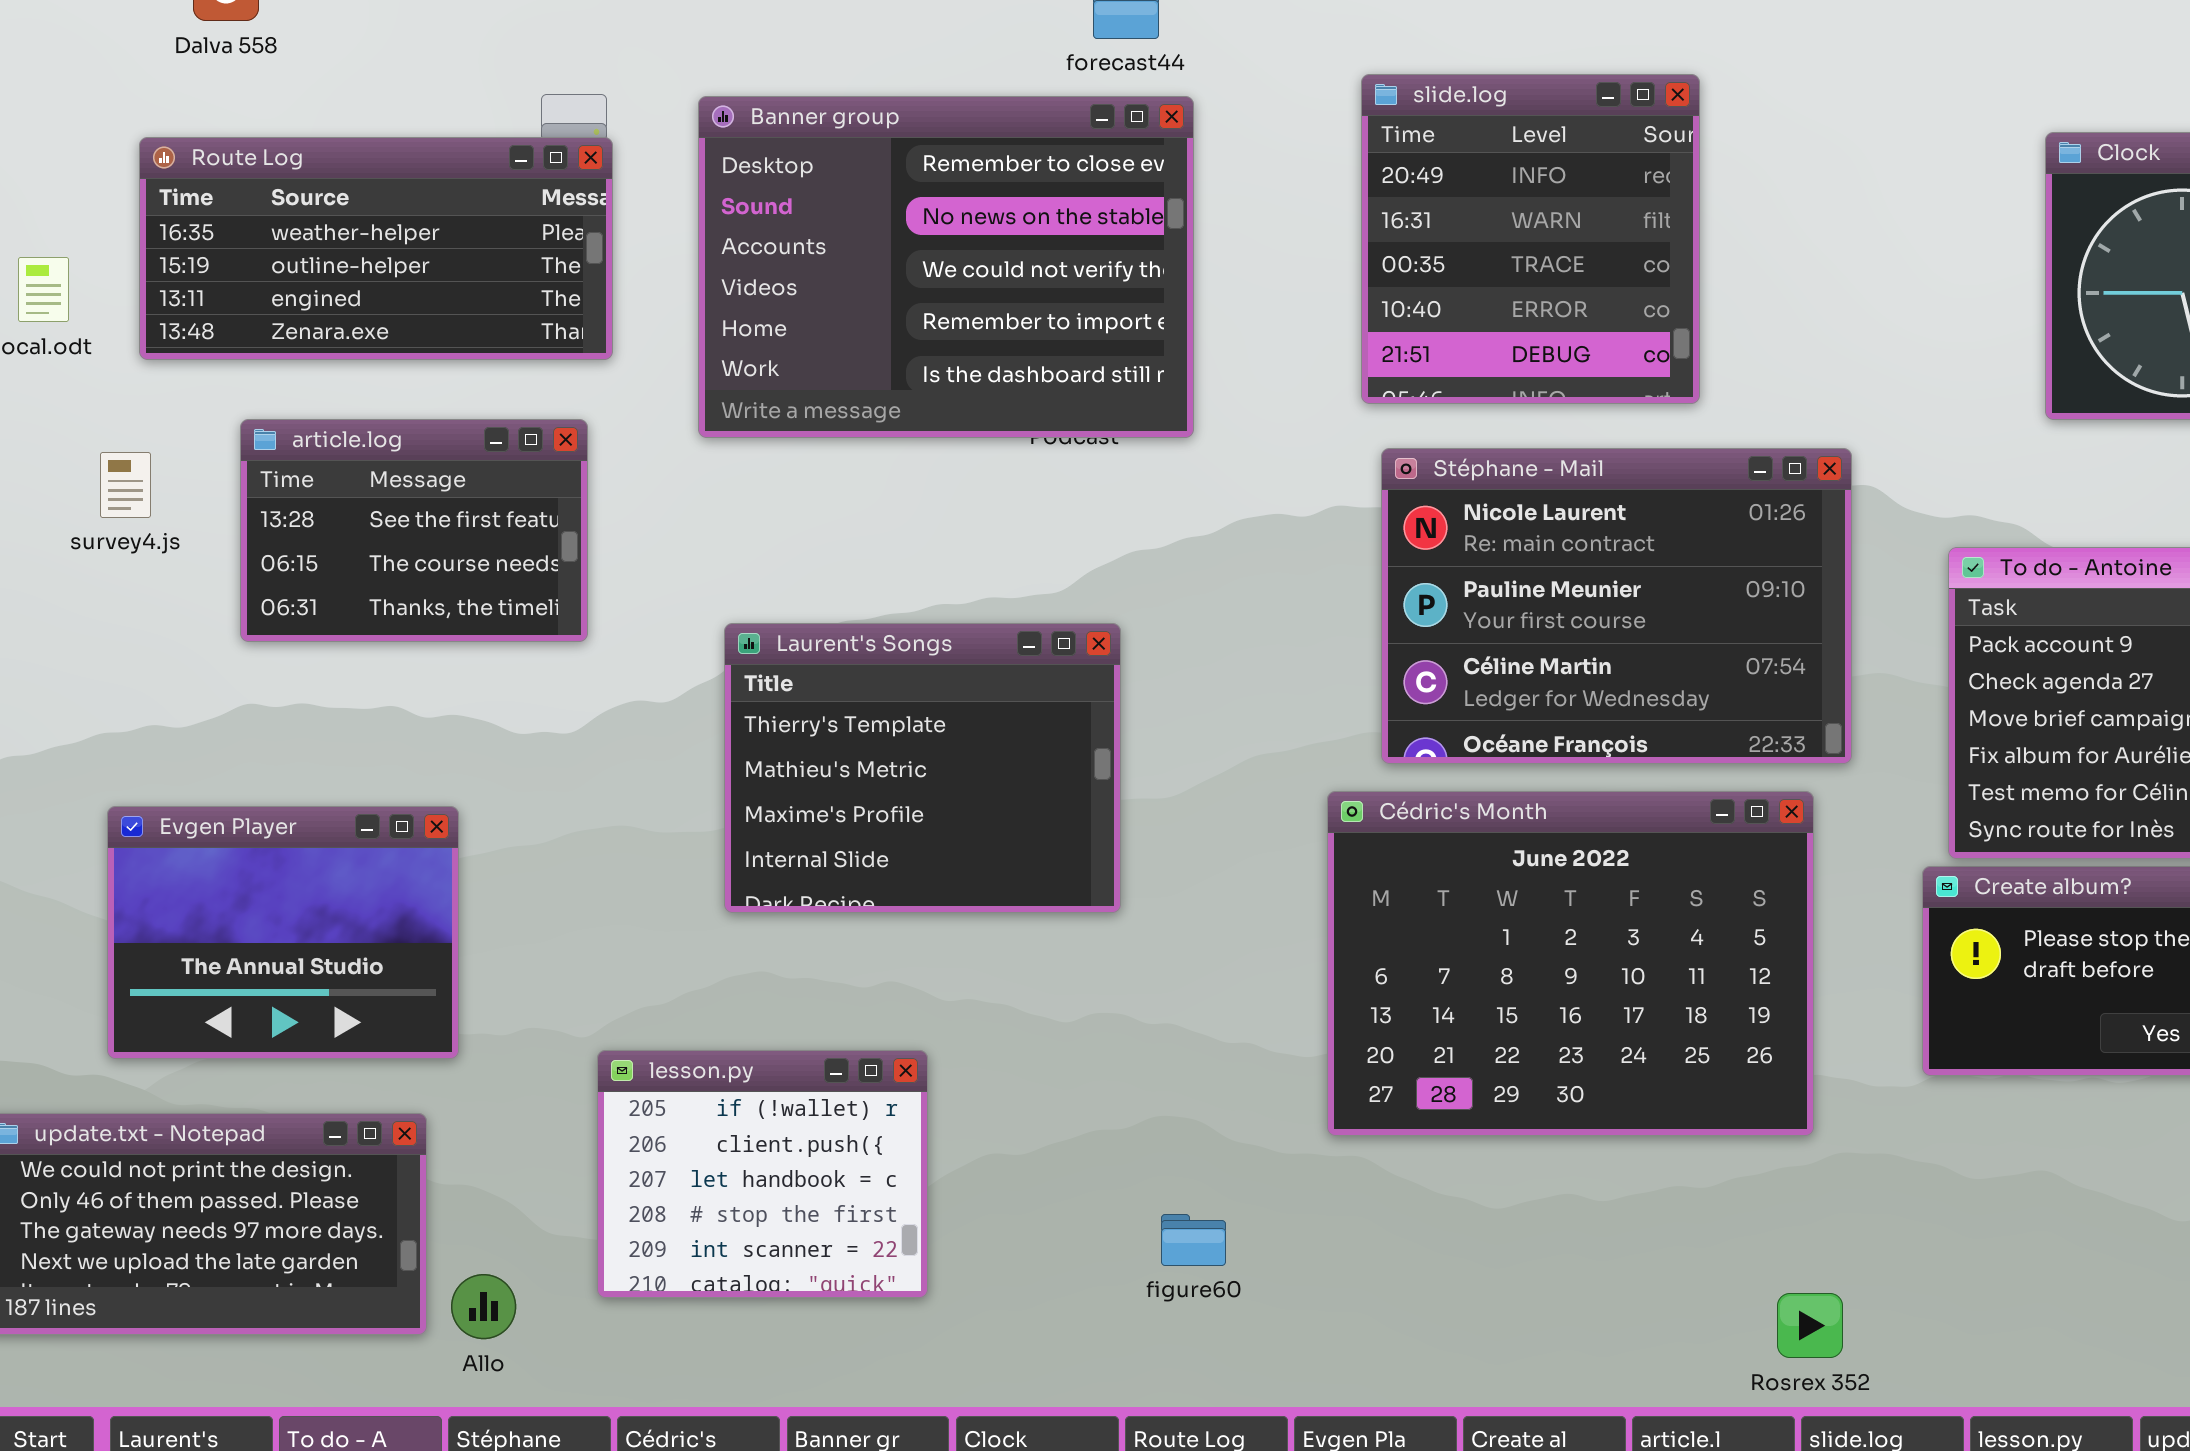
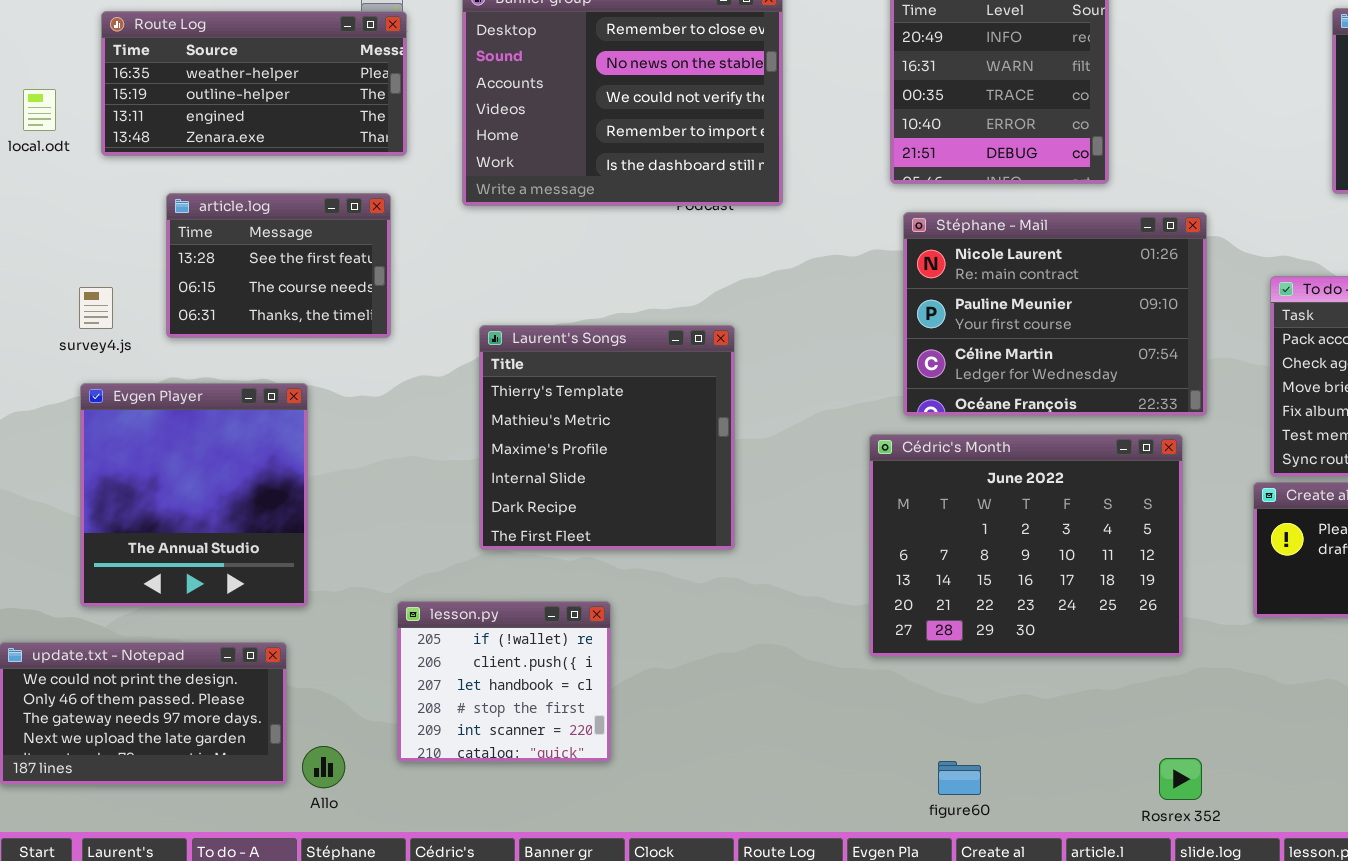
survey4.js: [100,452,151,518] -> [79,287,113,329], moved
Laurent's Songs: [724,623,1121,913] -> [479,325,735,550], resized
Evgen Player: [107,806,459,1059] -> [80,383,308,607], resized
figure60: [1161,1214,1226,1266] -> [938,761,981,795], moved

